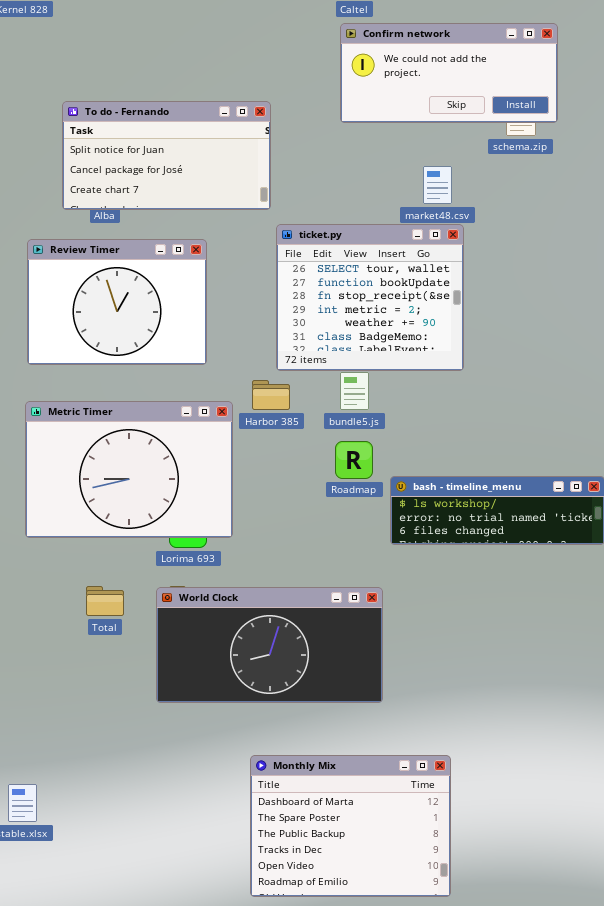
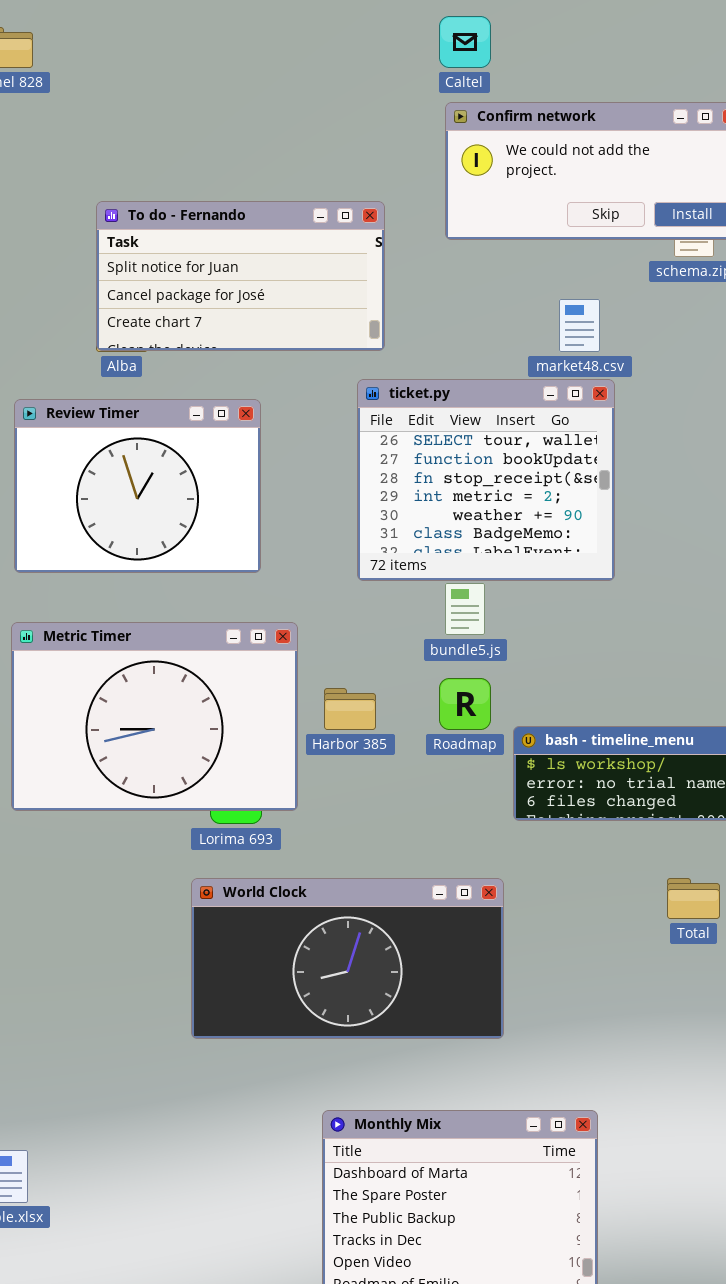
To do - Fernando: [62,101,271,210] -> [96,201,385,351], moved
Harbor 385: [252,380,290,410] -> [324,688,376,730], moved
Total: [86,586,124,616] -> [667,878,720,919], moved

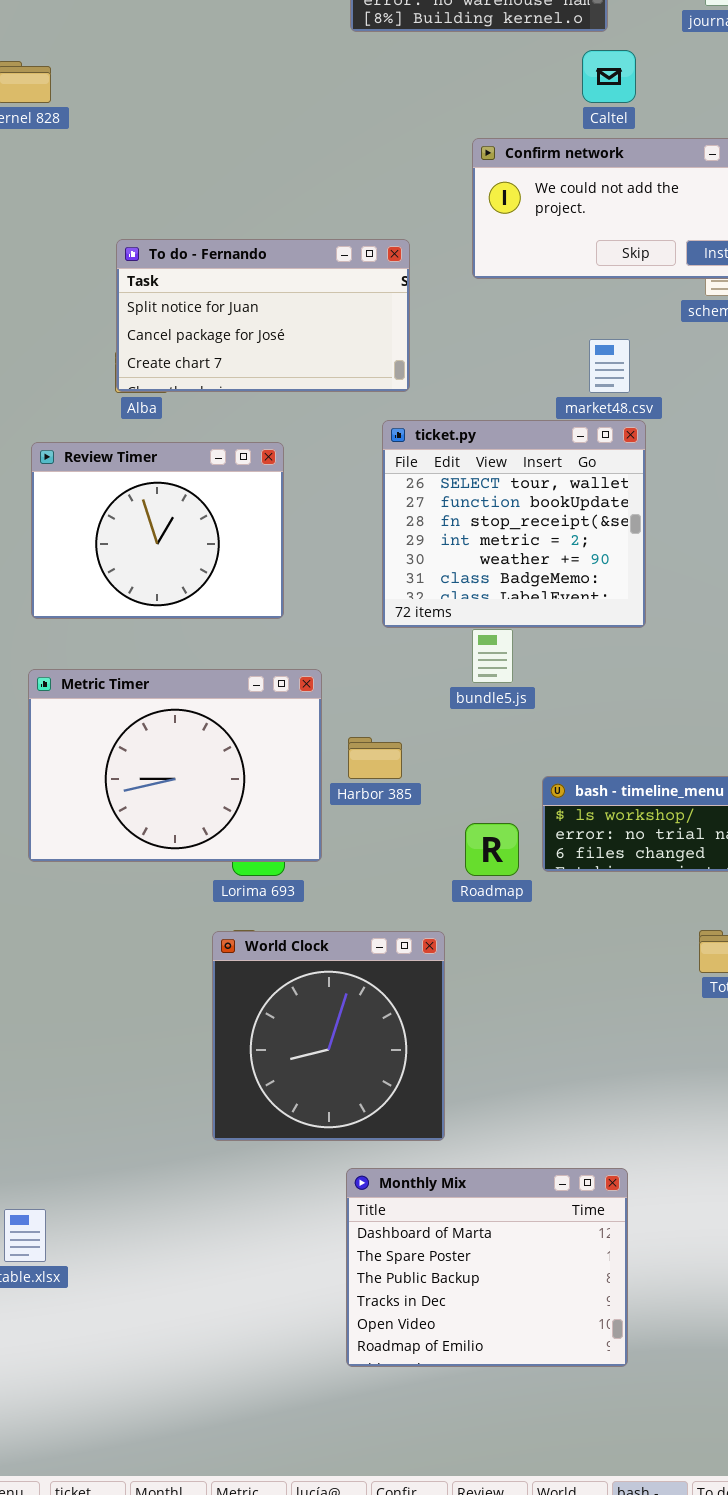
Caltel: [439,16,491,68] -> [582,50,636,103], moved
Roadmap: [439,678,491,730] -> [465,823,519,876], moved
World Clock: [191,878,504,1039] -> [212,931,445,1141], resized

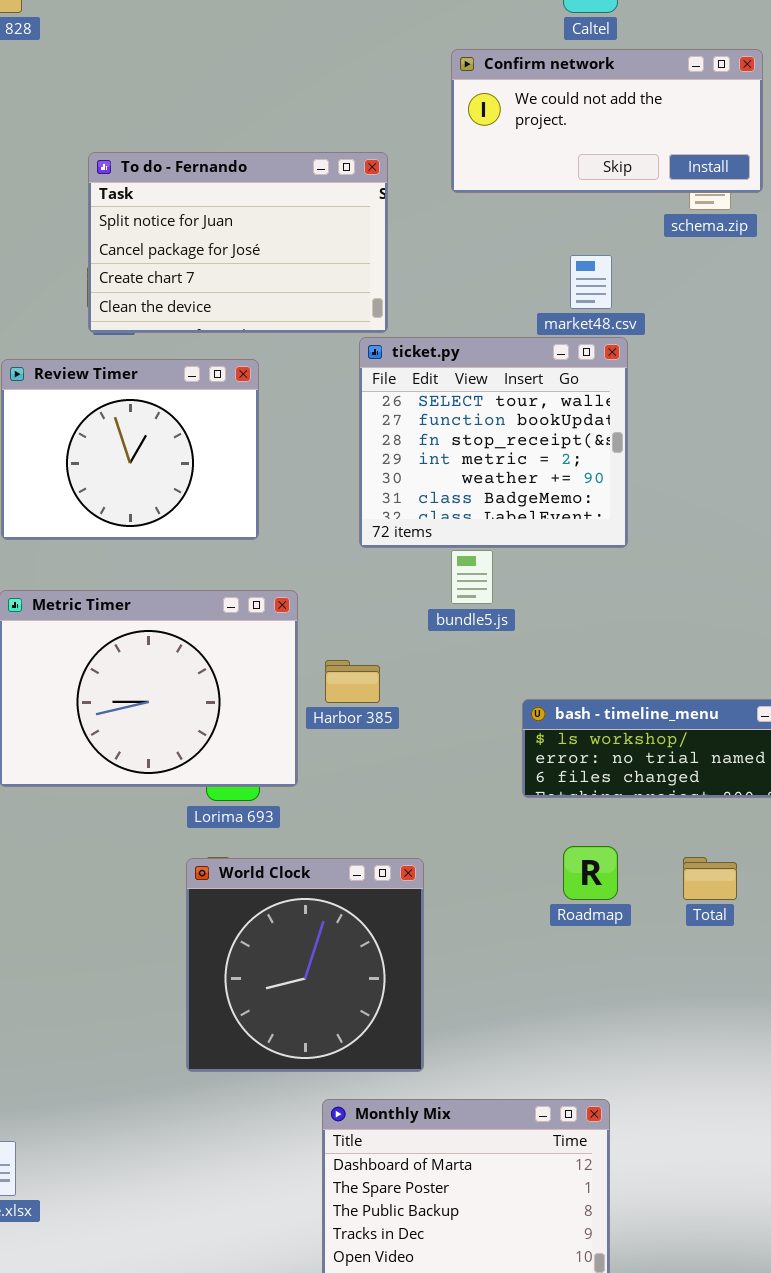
To do - Fernando: [116,239,410,392] -> [88,152,388,333], resized
Roadmap: [465,823,519,876] -> [563,846,618,900], moved

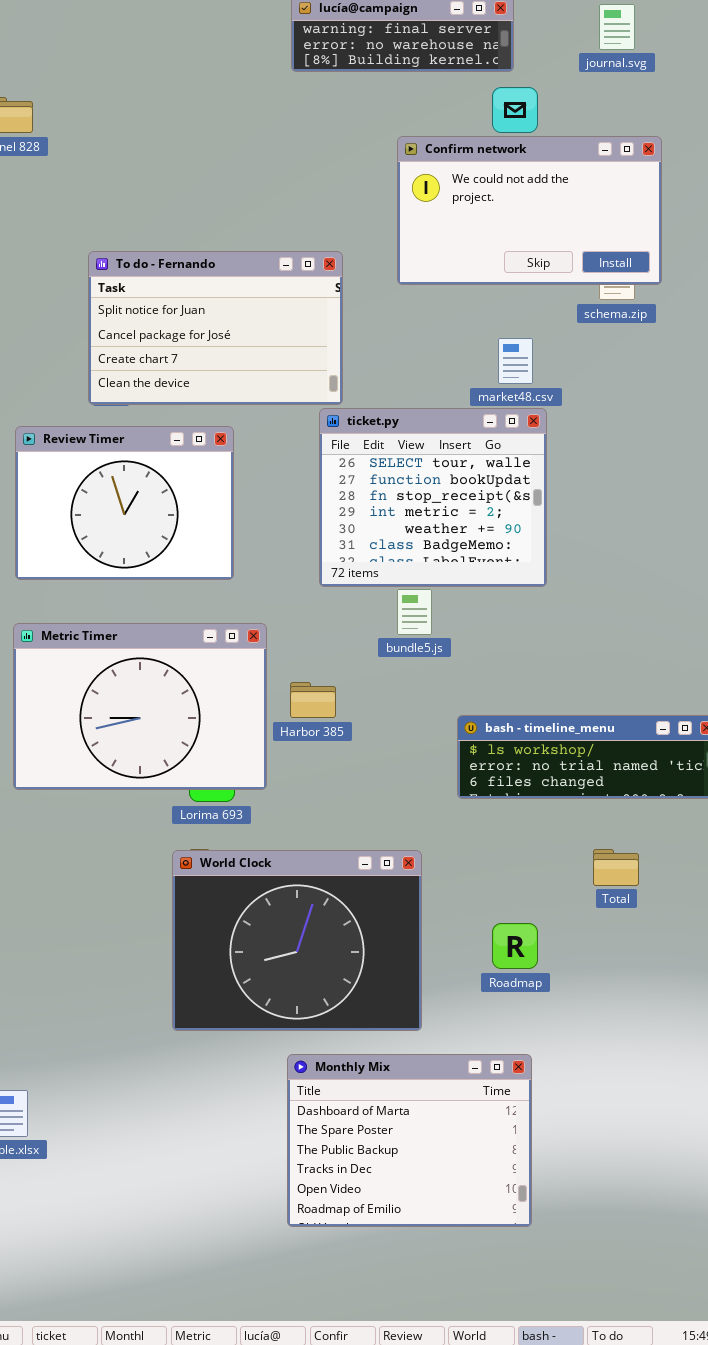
Confirm network: [451,49,763,193] -> [397,136,662,285], resized
Roadmap: [563,846,618,900] -> [492,923,538,969], moved
World Clock: [186,858,424,1072] -> [172,850,422,1031], resized

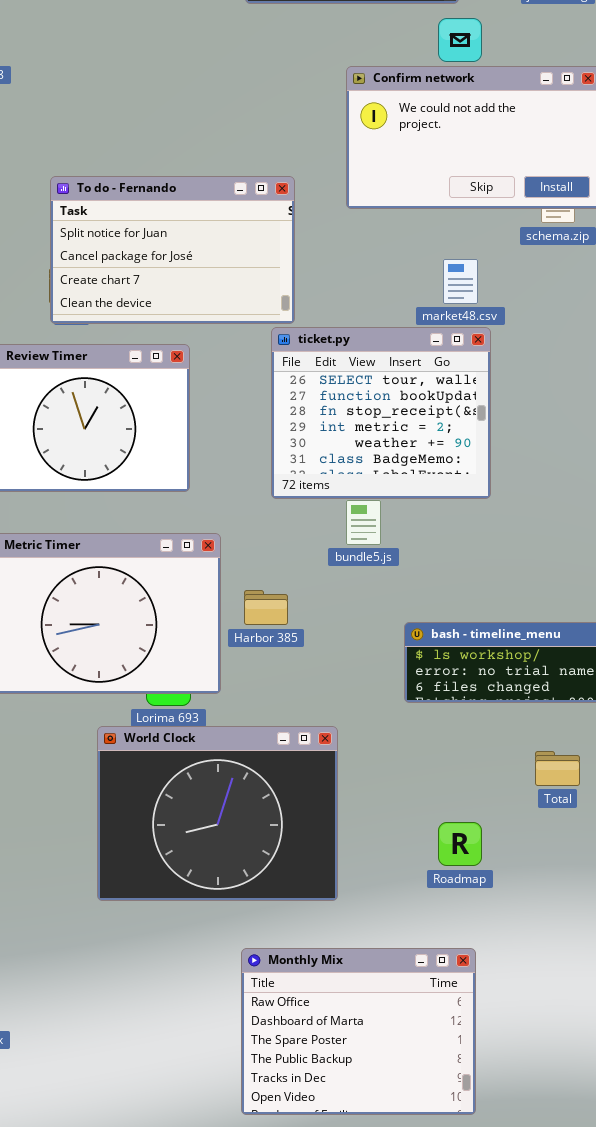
World Clock: [172,850,422,1031] -> [97,726,338,901], moved
Monthly Mix: [287,1054,532,1227] -> [241,948,476,1115], scrolled up 1 row

